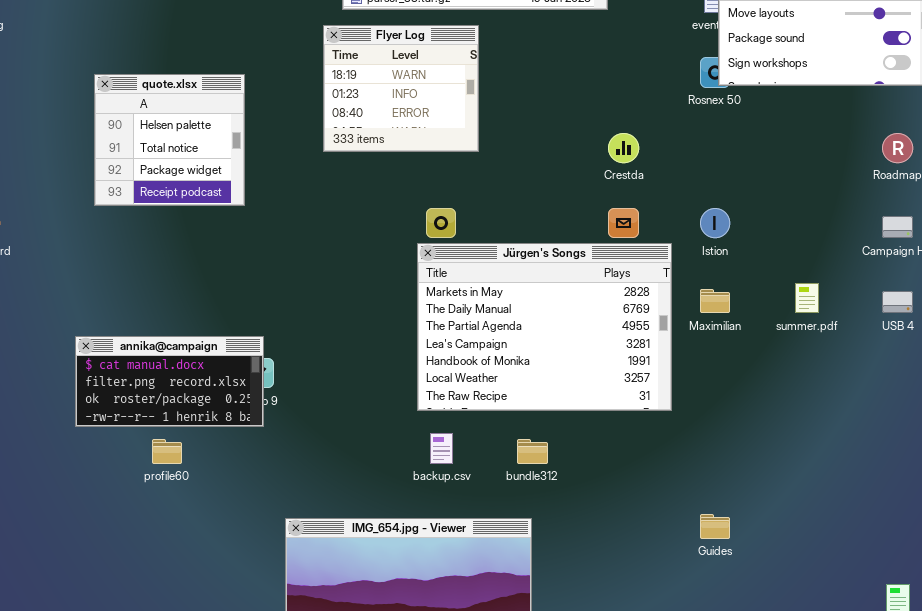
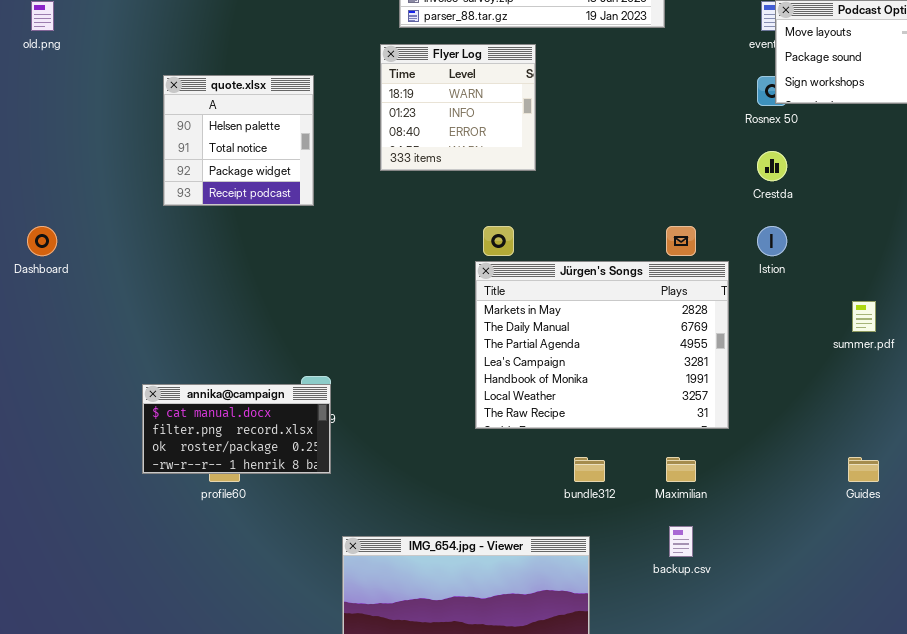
quote.xlsx: [94,74,245,206] -> [163,75,314,206], moved
Crestda: [608,133,639,163] -> [757,151,787,181], moved
Maximilian: [700,289,730,313] -> [666,457,696,482], moved
annika@campaign: [75,336,264,427] -> [142,384,331,474], moved
backup.csv: [430,433,453,464] -> [669,526,693,557], moved
Guides: [700,514,730,539] -> [848,457,879,482], moved

